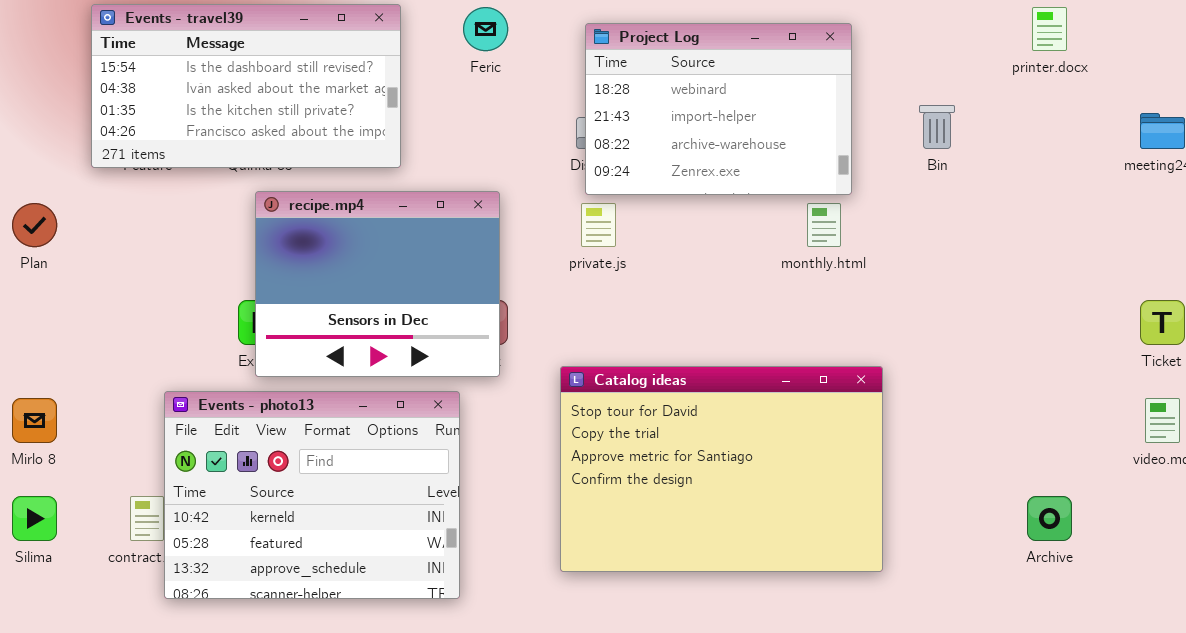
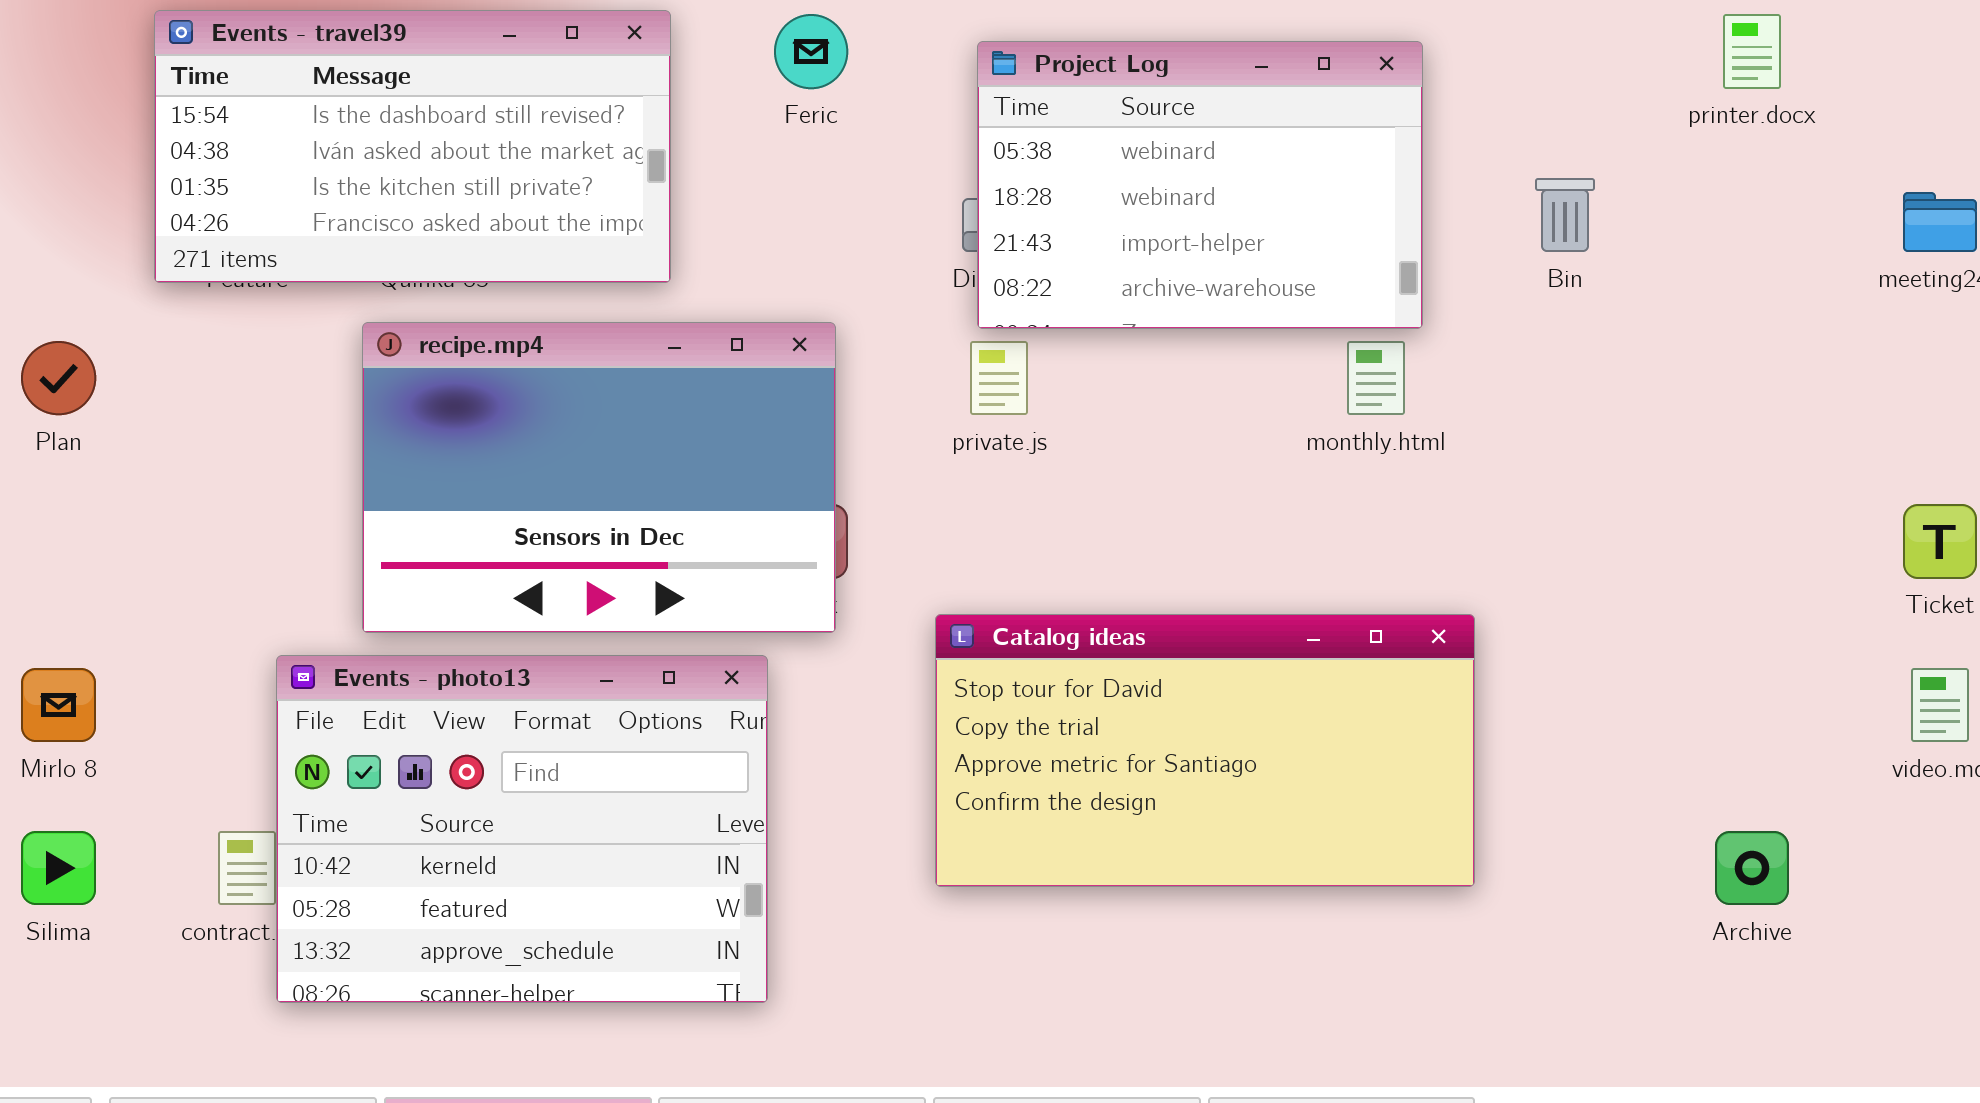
Project Log: [585,23,852,195] -> [977,41,1423,329], scrolled up 1 row
recipe.mp4: [255,191,500,377] -> [362,322,836,633], resized
Catalog ideas: [560,366,883,572] -> [935,614,1475,887], resized

